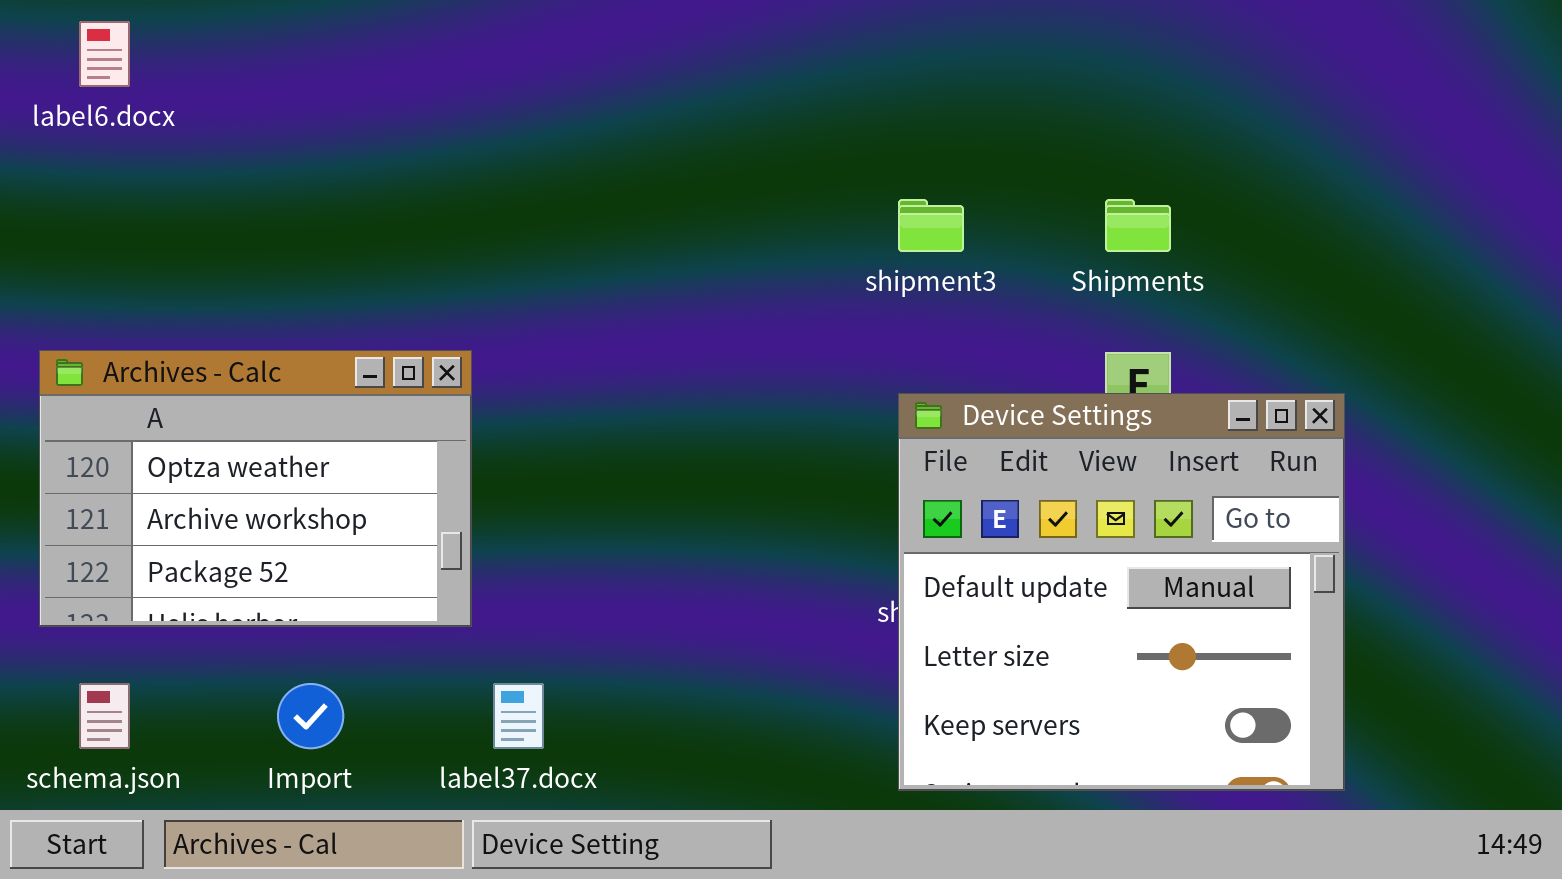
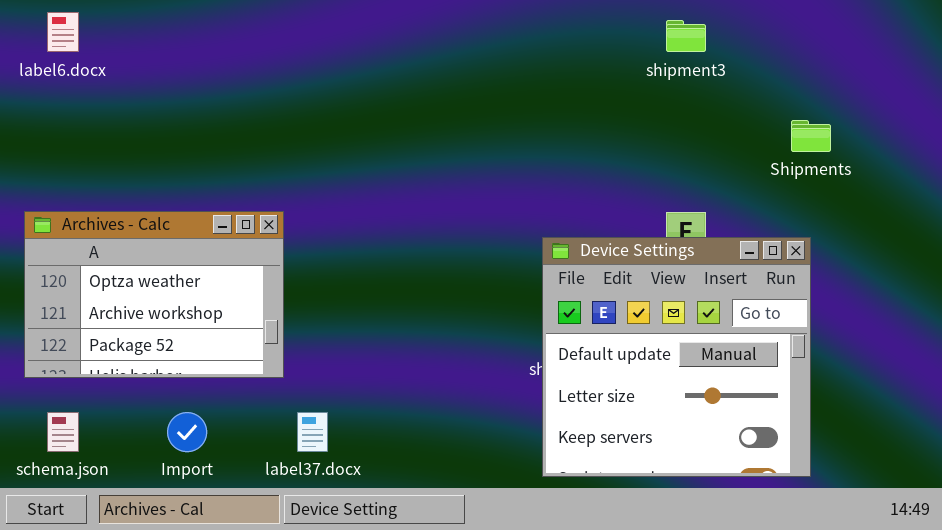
shipment3: [898,199,964,252] -> [666,20,706,52], moved
Shipments: [1105,199,1171,252] -> [791,120,831,152], moved

